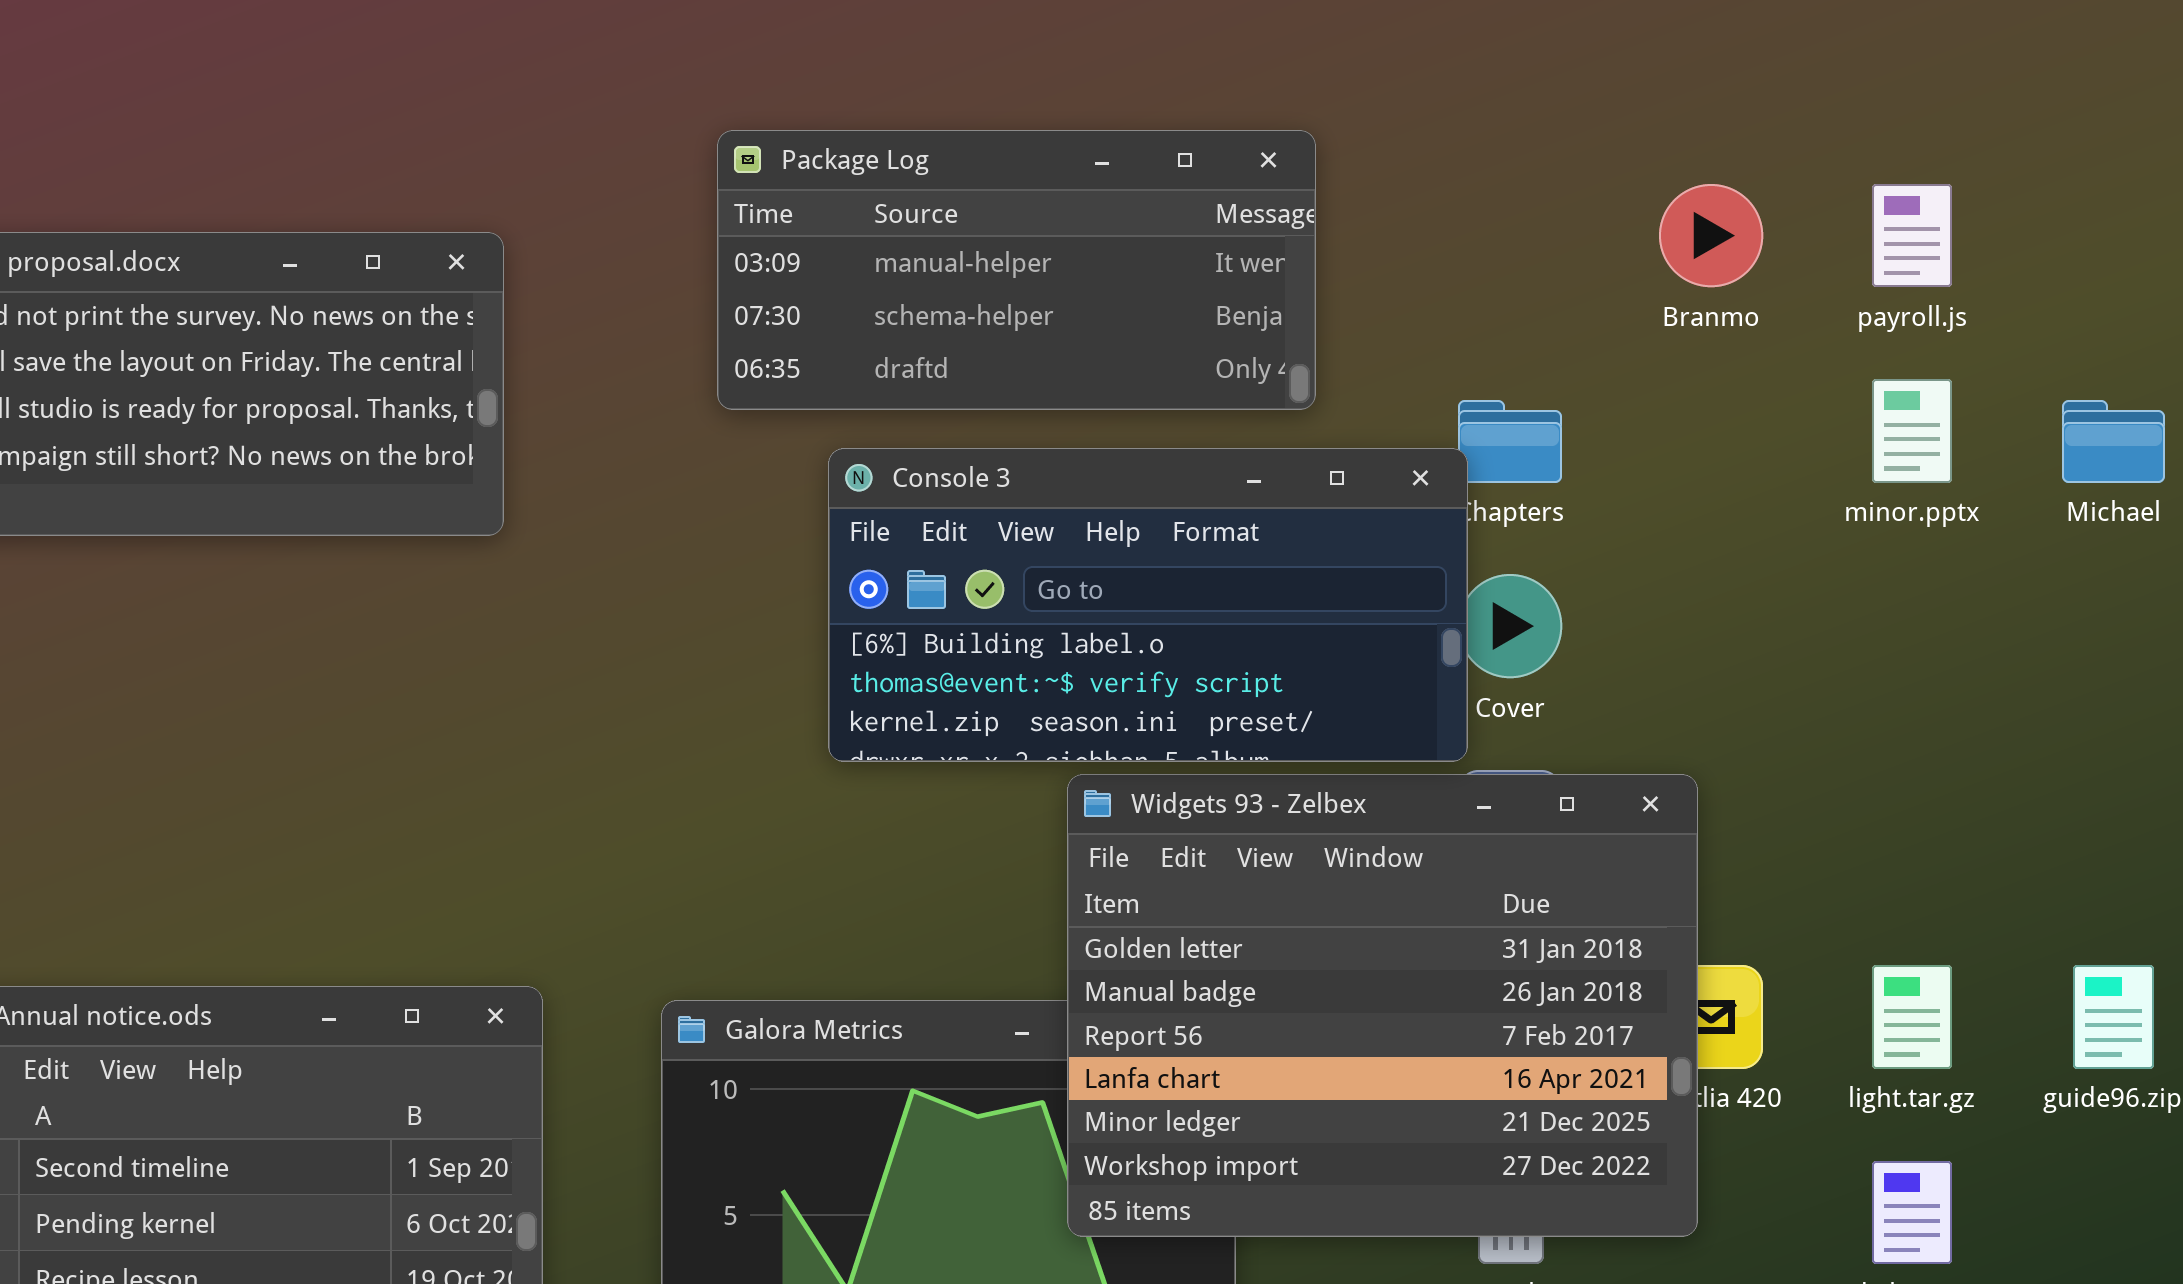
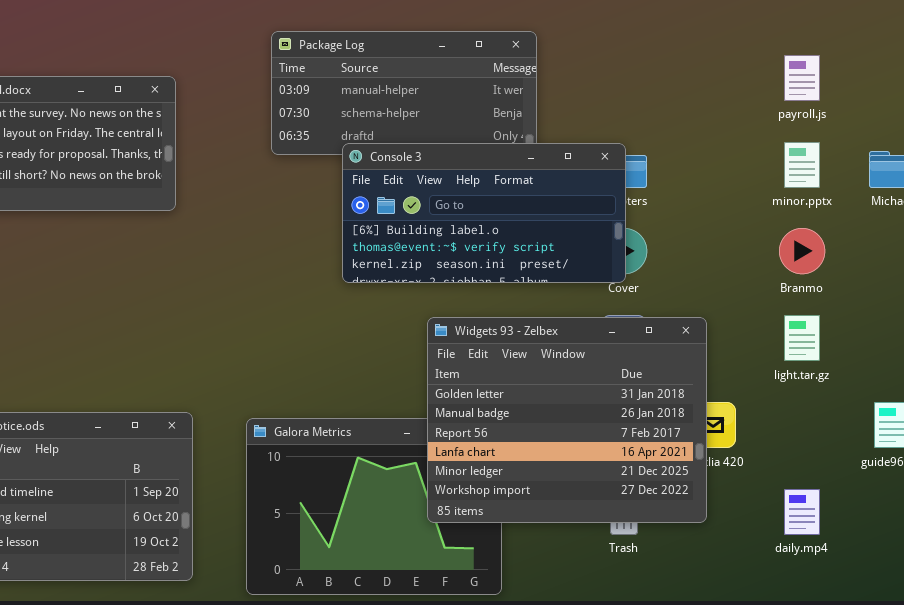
Branmo: [1659,184,1763,287] -> [779,228,825,274], moved
Console 3: [828,448,1468,762] -> [342,143,626,283], moved
light.tar.gz: [1872,965,1952,1069] -> [784,315,820,361], moved

